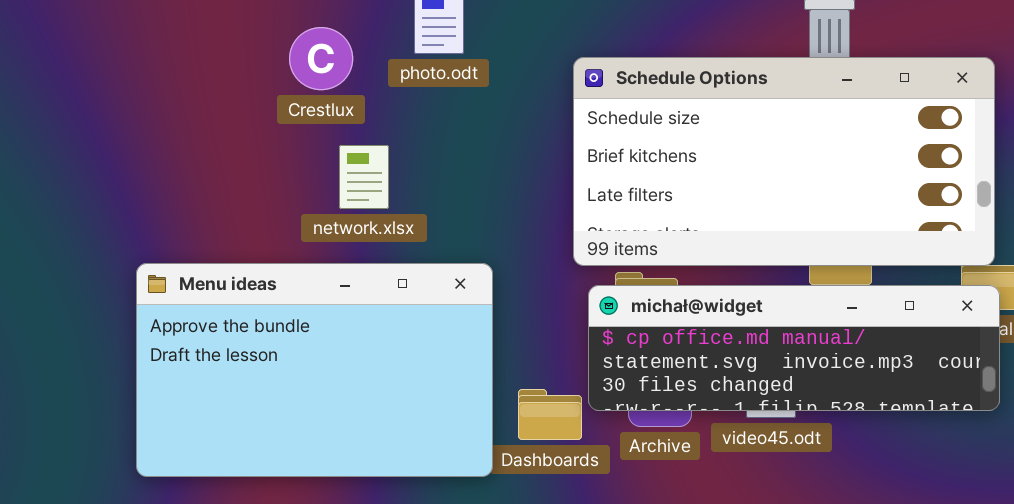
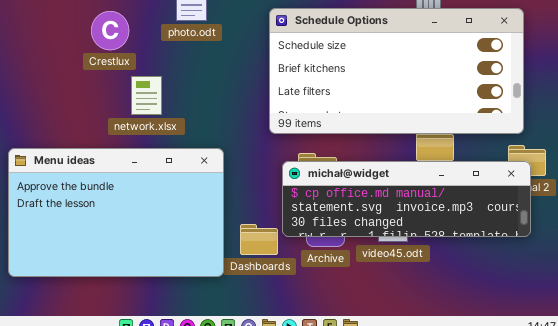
Crestlux: [289,27,353,90] -> [91,11,129,50], moved
Schedule Options: [573,57,995,266] -> [269,8,524,134], moved

